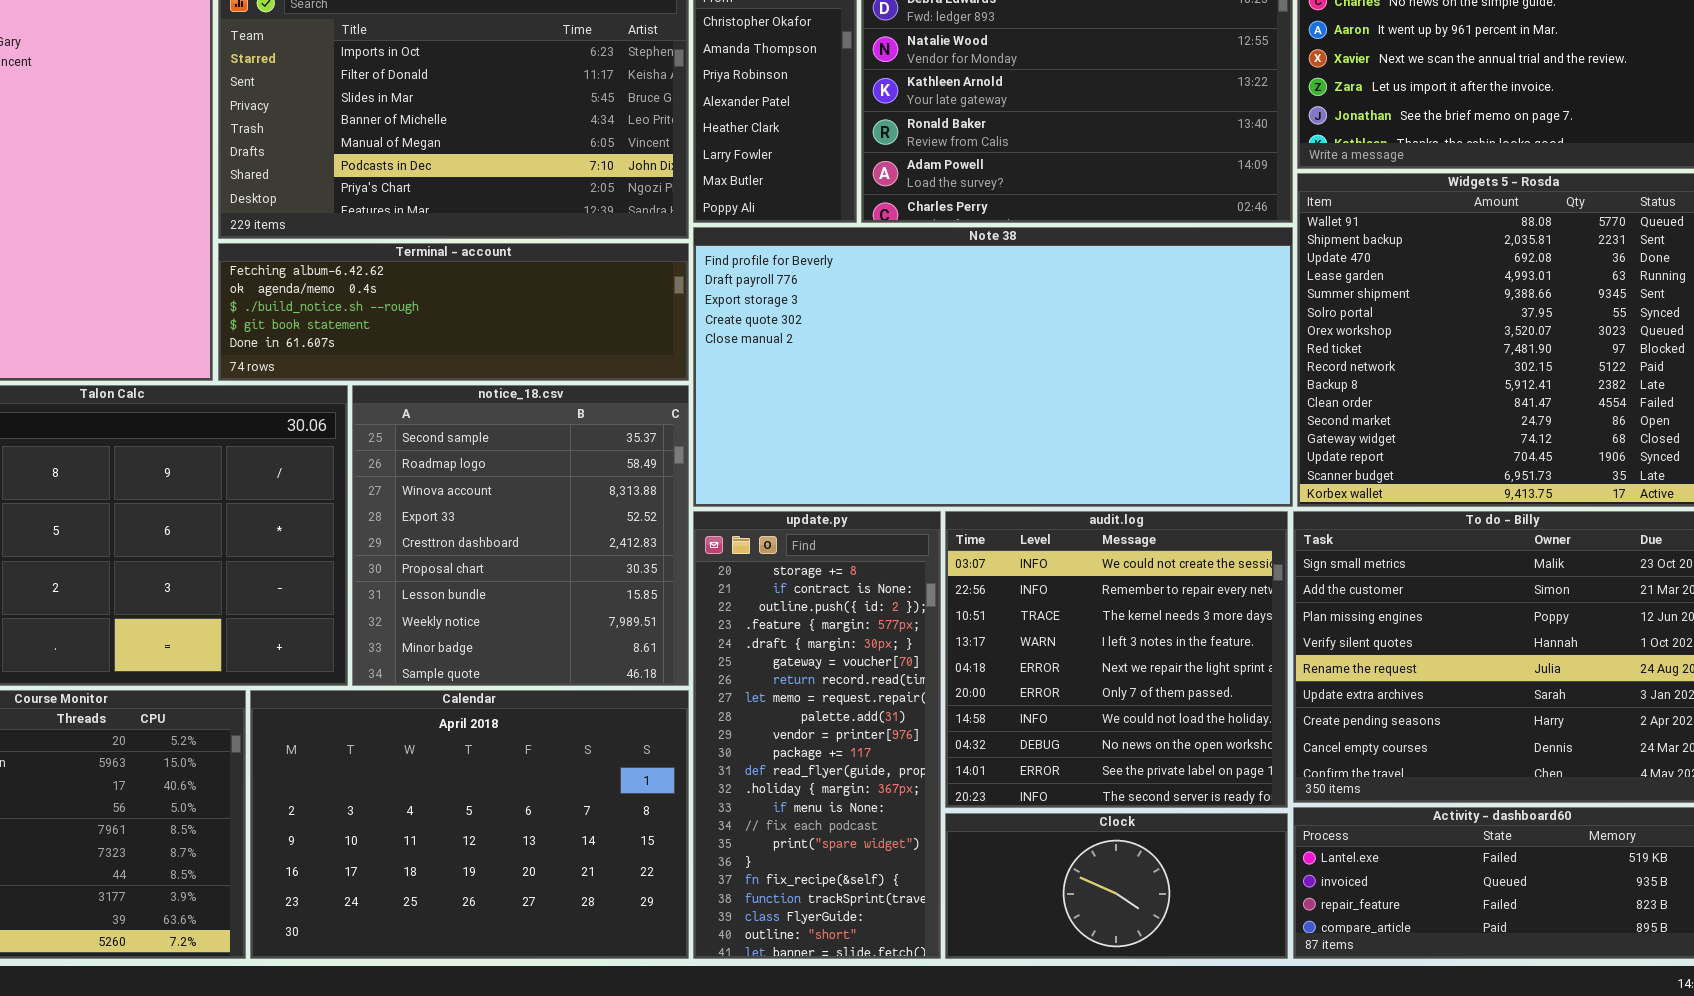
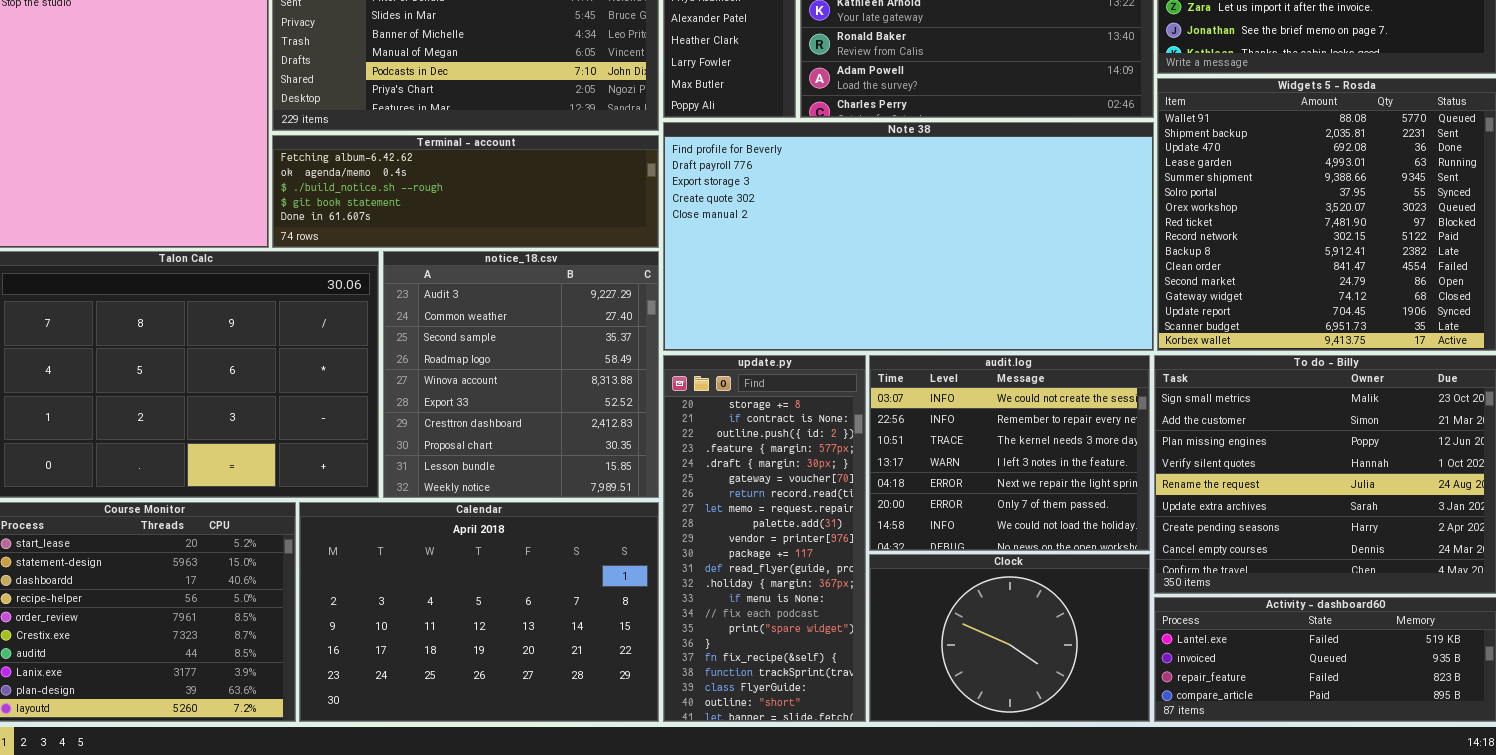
notice_18.csv: [352,385,689,686] -> [383,251,659,498], scrolled up 2 rows
audit.log: [945,511,1288,808] -> [869,355,1150,551], resized
Clock: [945,813,1288,959] -> [869,554,1150,722], resized

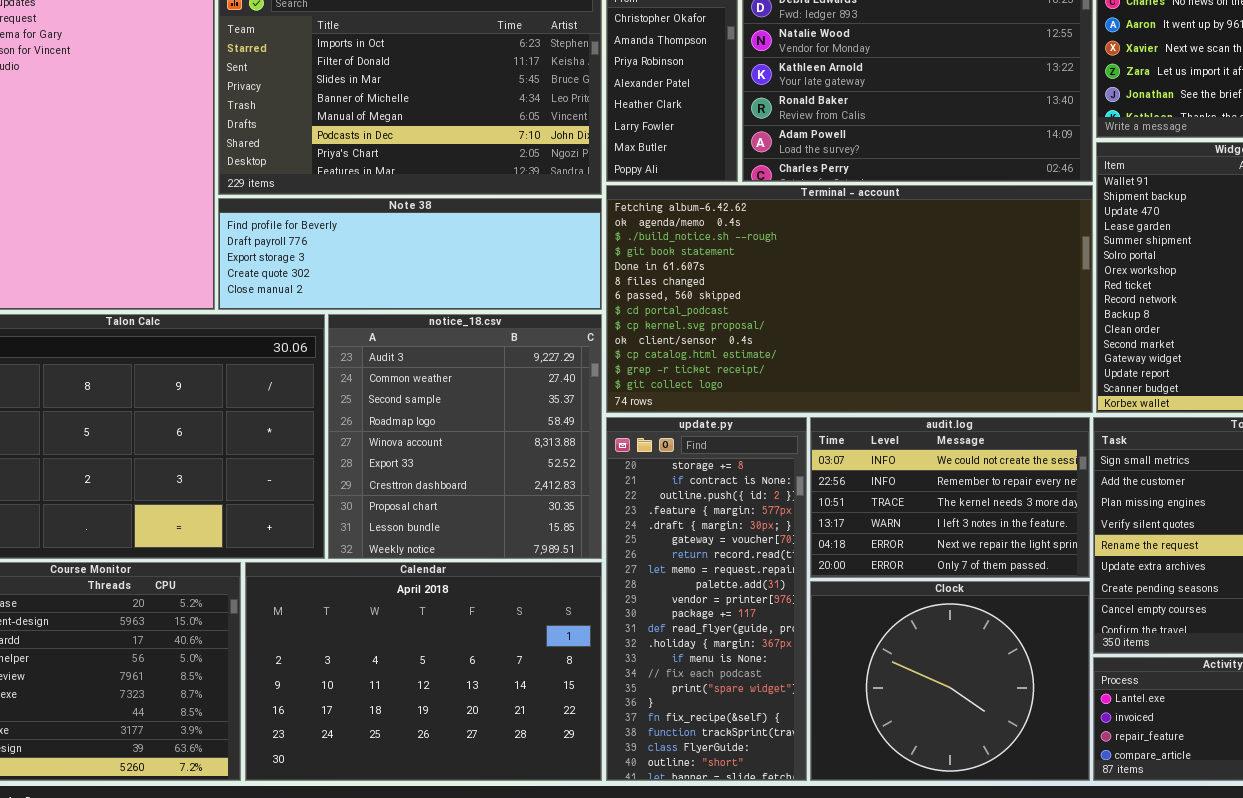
Note 38: [663,122,1154,351] -> [218,198,602,310], moved, resized
Terminal - account: [272,135,659,248] -> [606,185,1093,413], moved, resized
audit.log: [869,355,1150,551] -> [810,417,1090,578], resized
Clock: [869,554,1150,722] -> [810,581,1090,781], resized

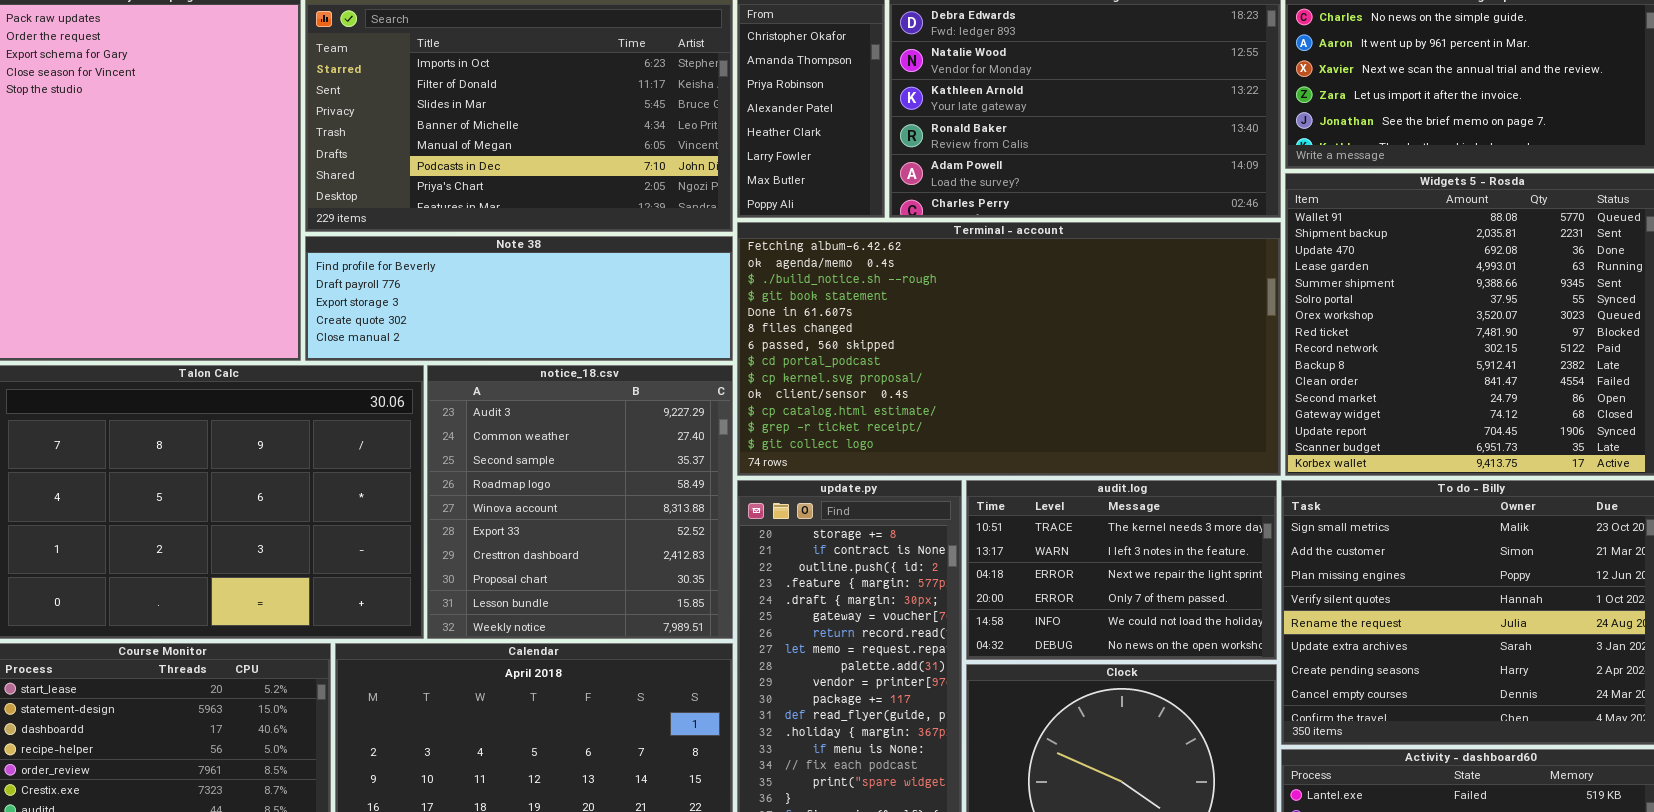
audit.log: [810,417,1090,578] -> [966,480,1277,660], scrolled down 2 rows

